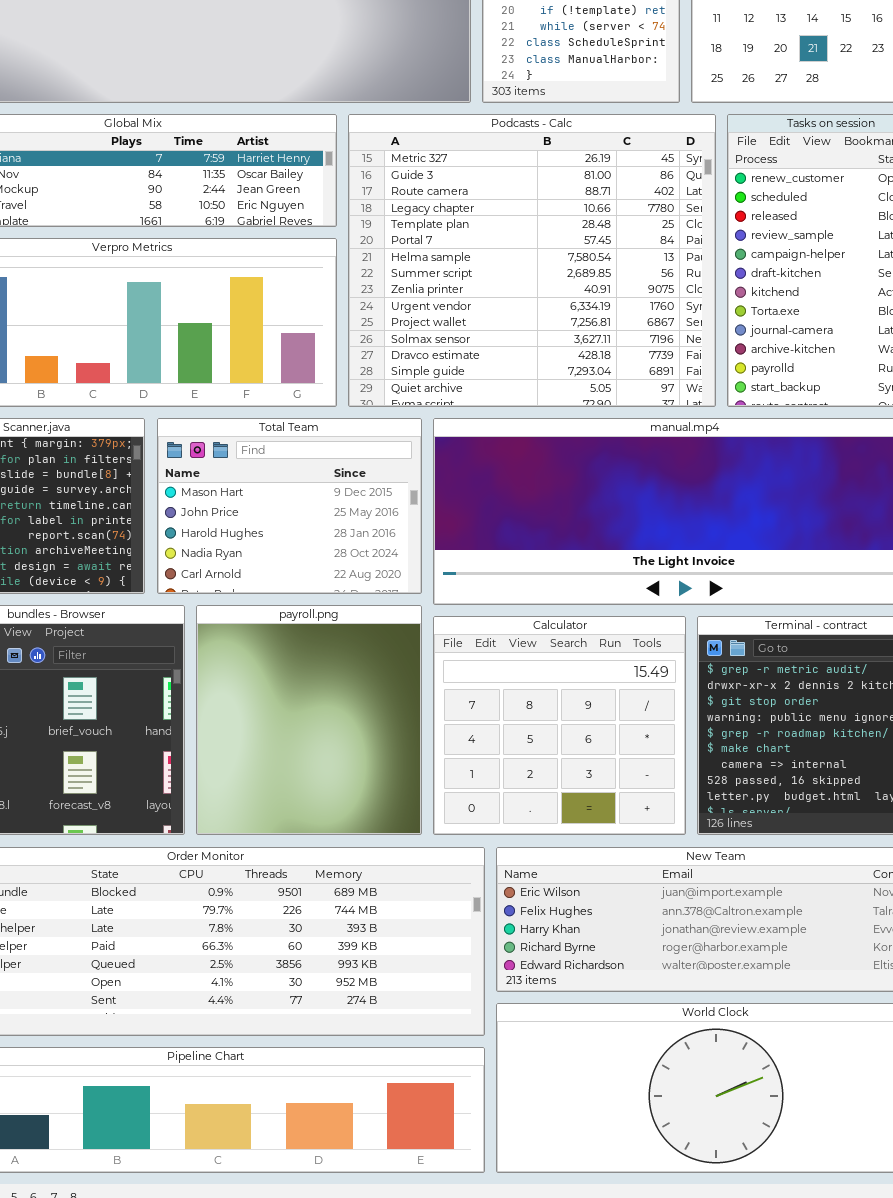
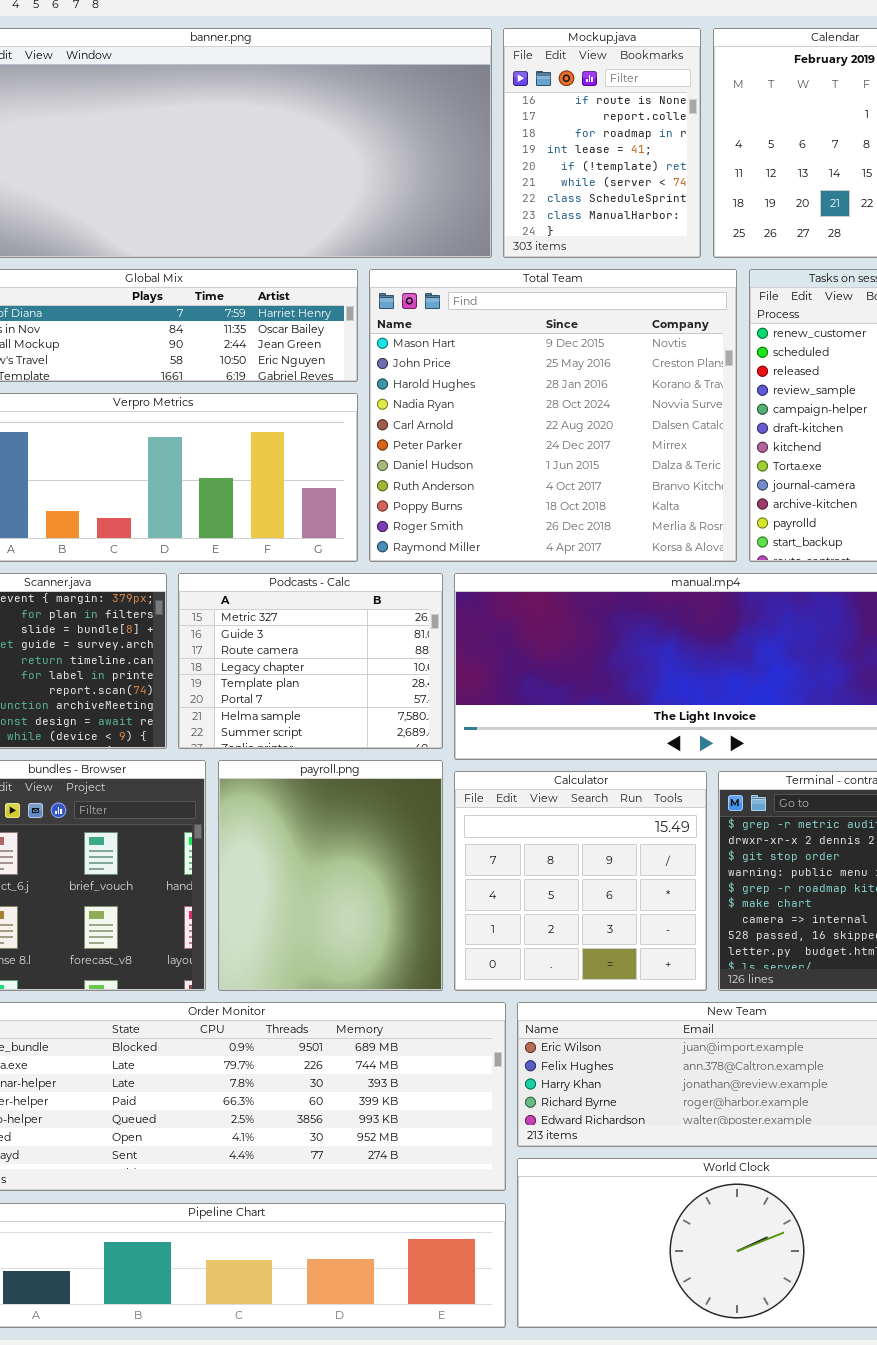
Podcasts - Calc: [348,114,716,407] -> [178,573,443,749], moved, resized
Total Team: [157,418,422,594] -> [369,269,737,562], moved, resized

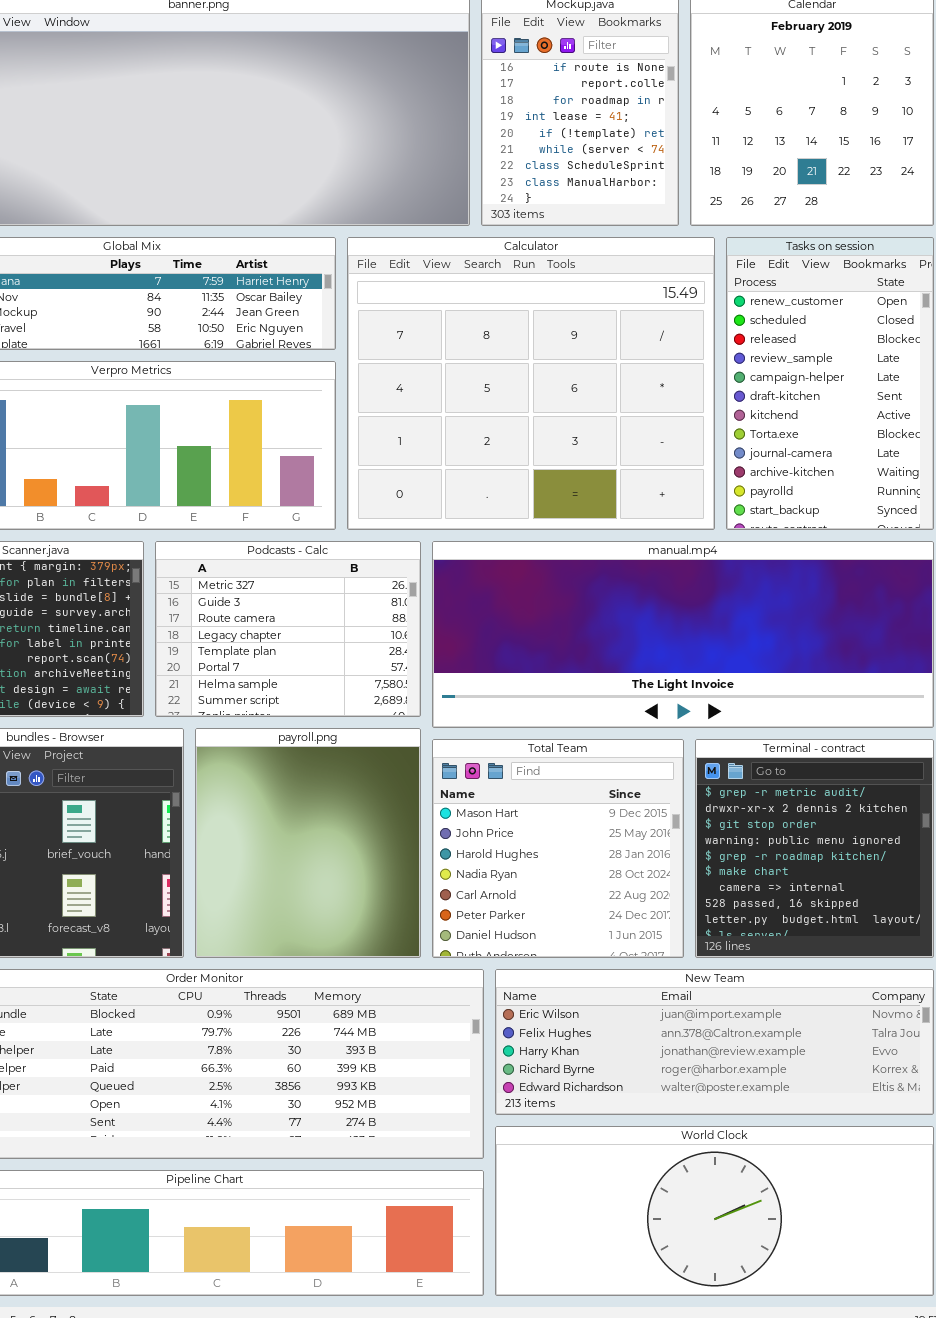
Total Team: [369,269,737,562] -> [432,739,684,958], moved, resized
Calculator: [454,771,707,991] -> [347,237,715,530], moved, resized

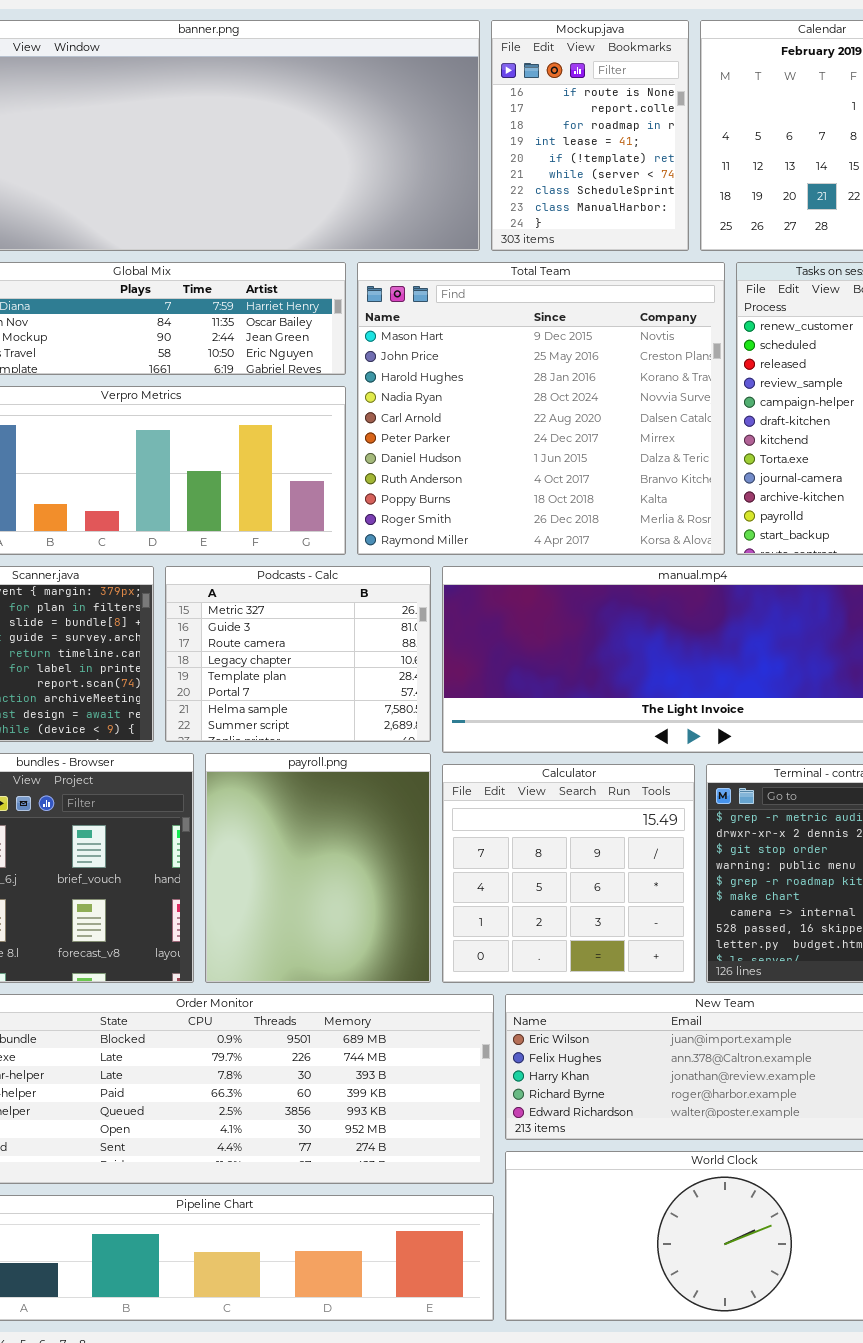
Calculator: [347,237,715,530] -> [442,764,695,983], moved, resized
Total Team: [432,739,684,958] -> [357,262,725,555], moved, resized

